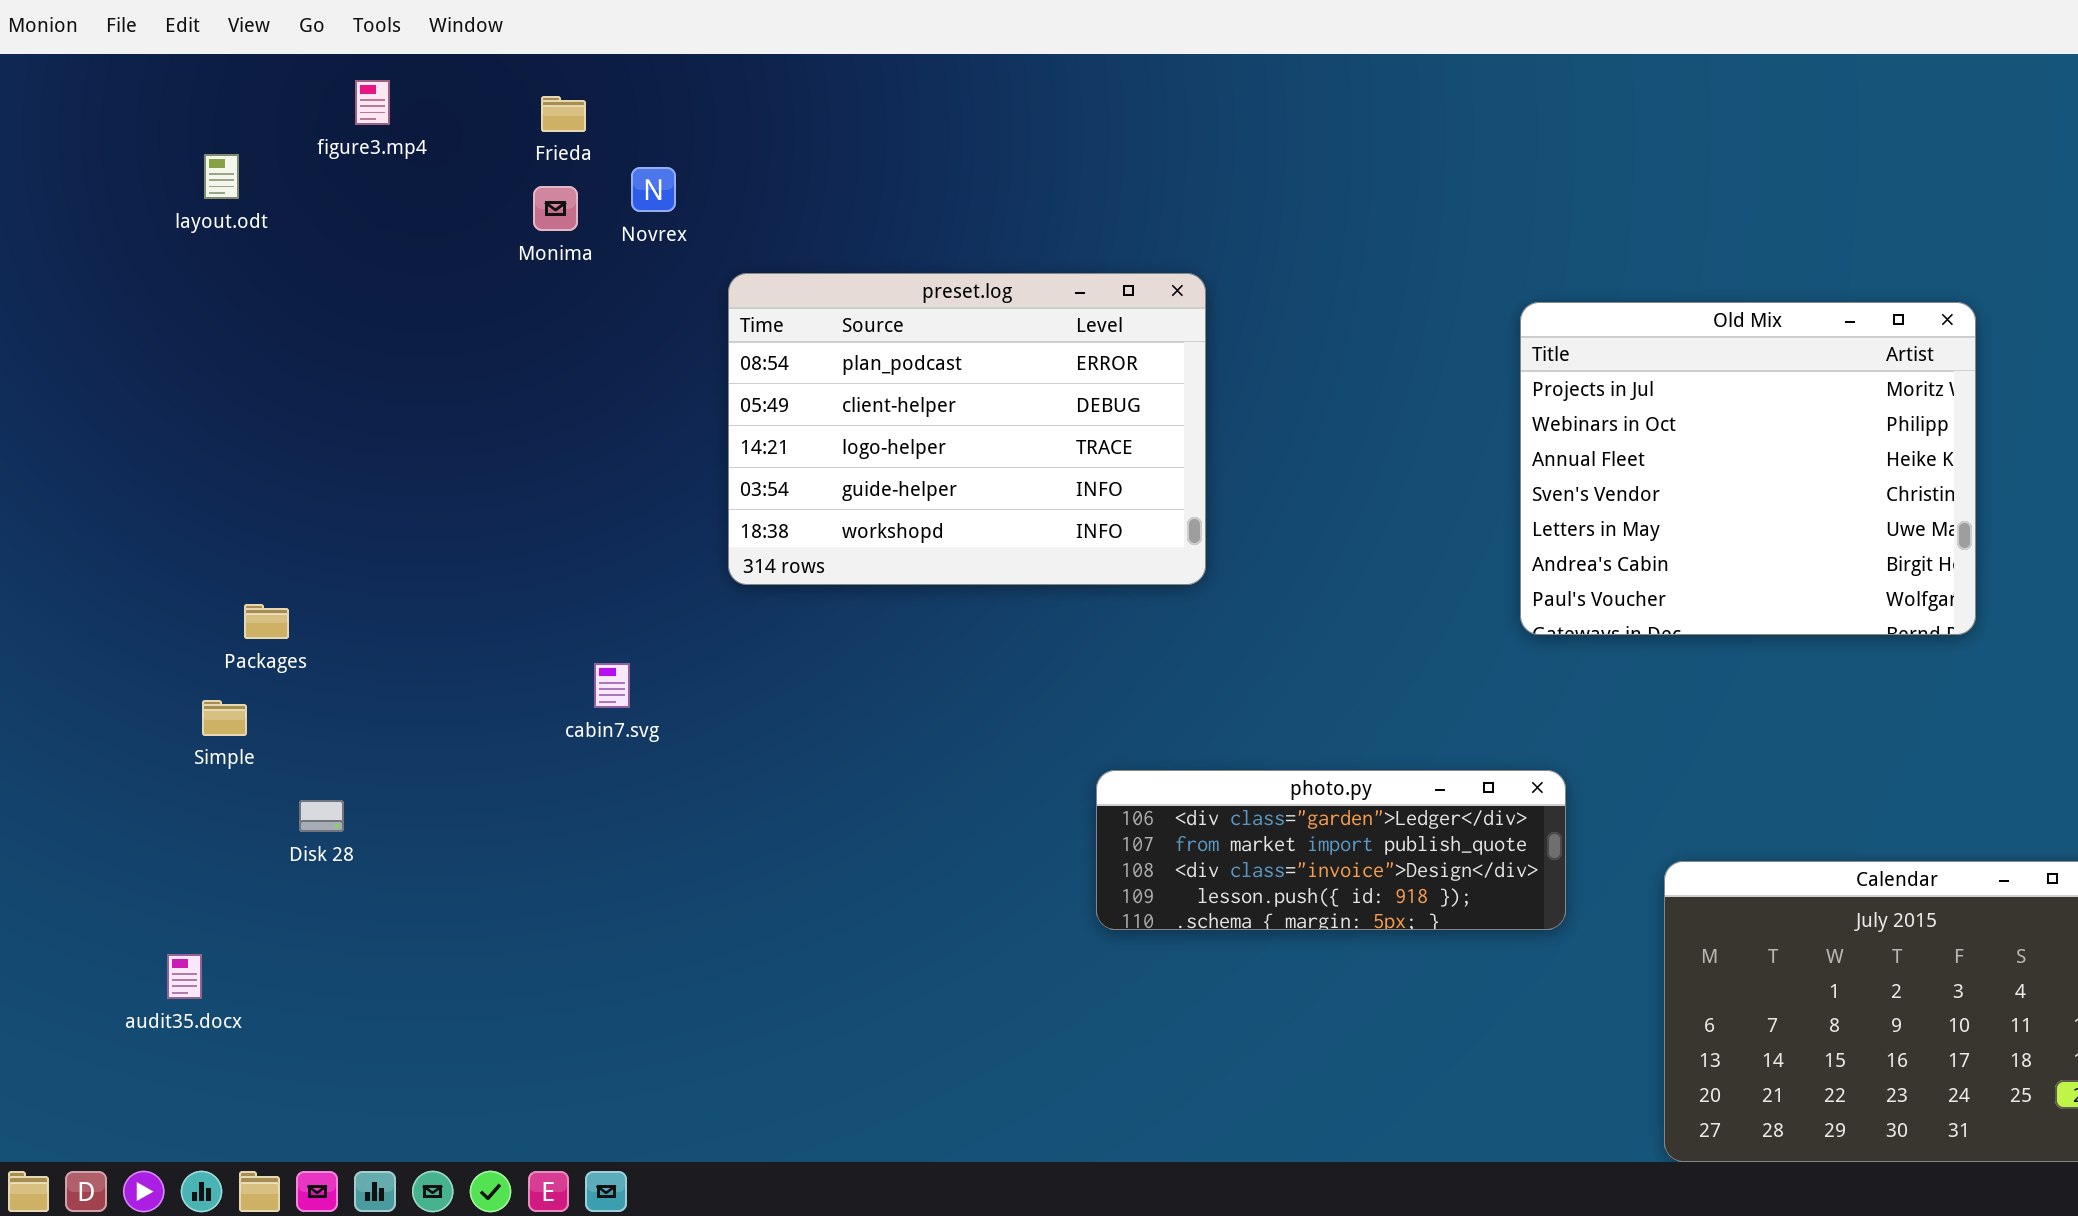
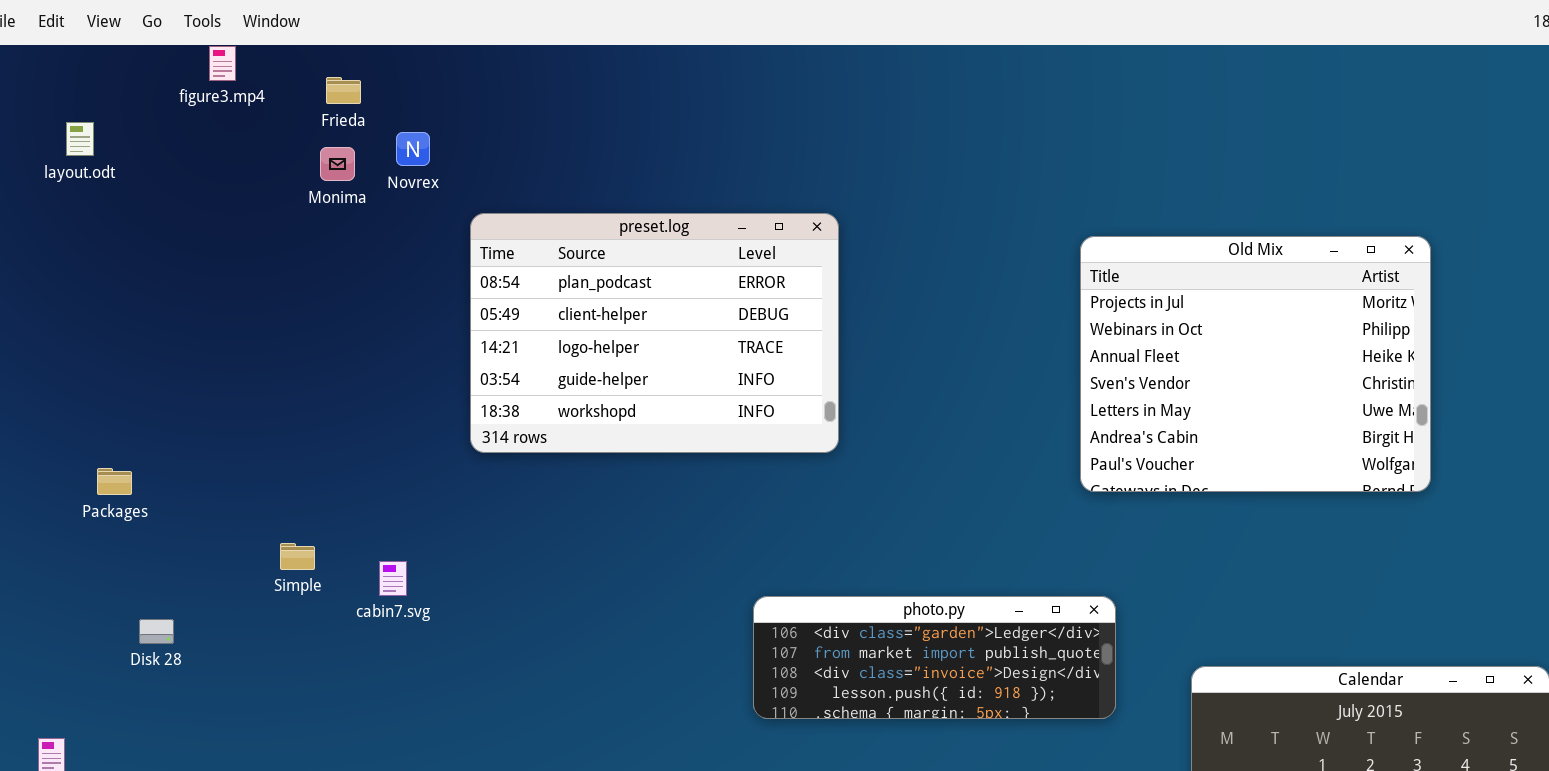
figure3.mp4: [355,80,390,125] -> [209,46,236,81], moved
cabin7.svg: [594,663,630,708] -> [379,561,407,596], moved
Simple: [202,700,247,736] -> [280,543,315,570], moved

